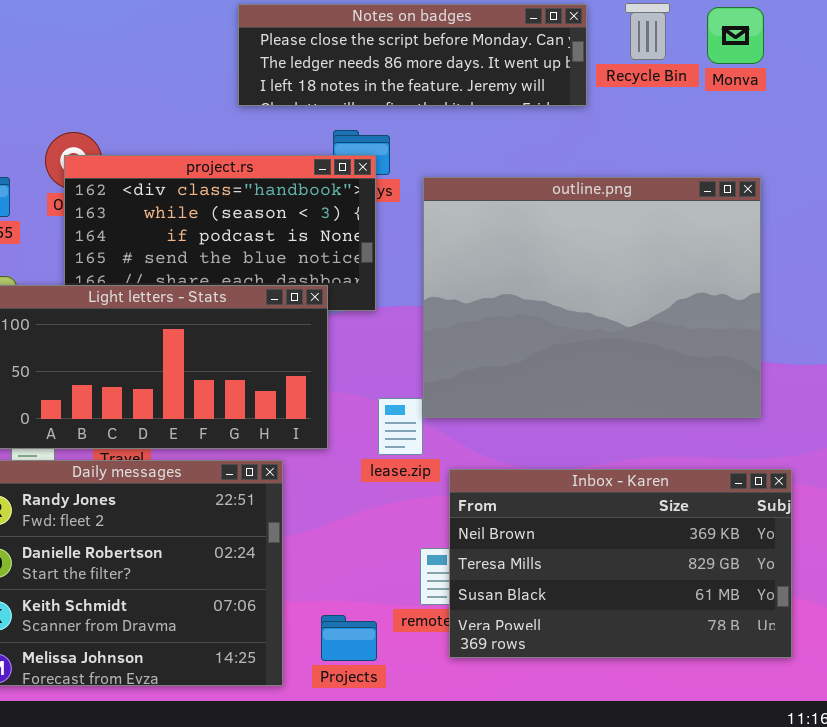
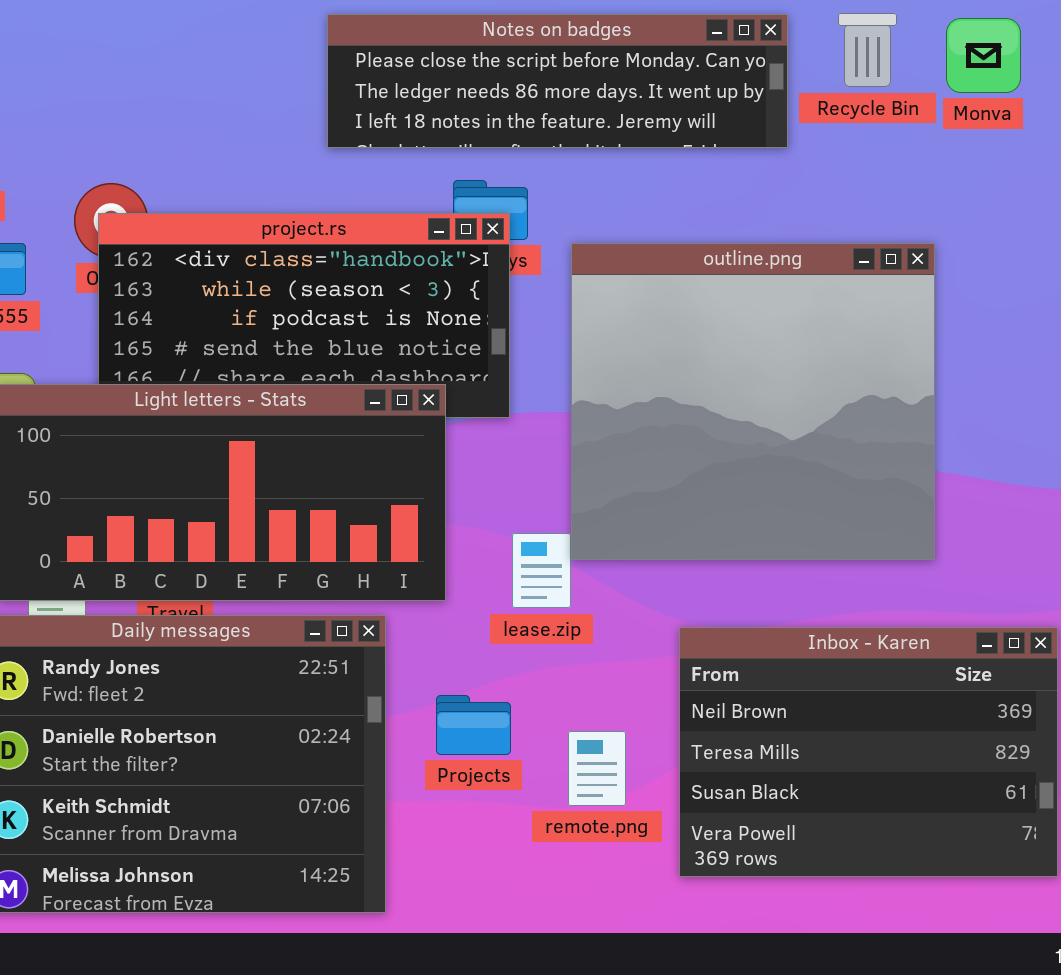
outline.png: [423,177,761,418] -> [571,243,935,560], resized
Inbox - Karen: [449,469,792,658] -> [679,627,1058,877], resized
Projects: [321,615,377,661] -> [436,695,511,755], moved

